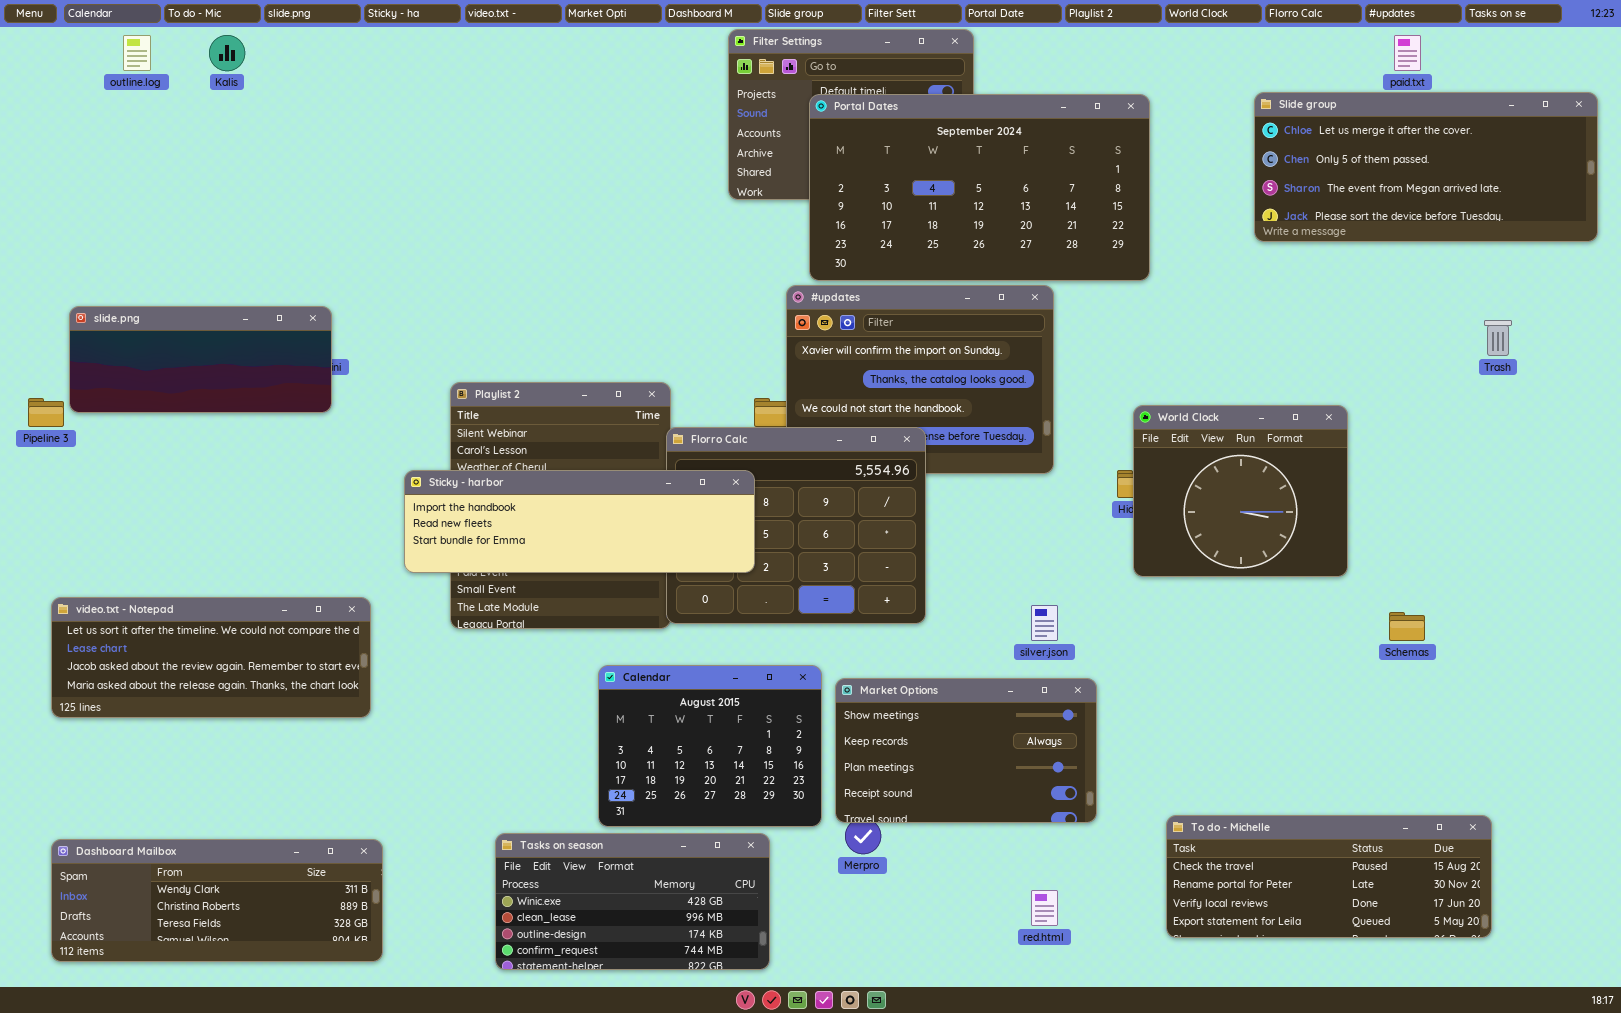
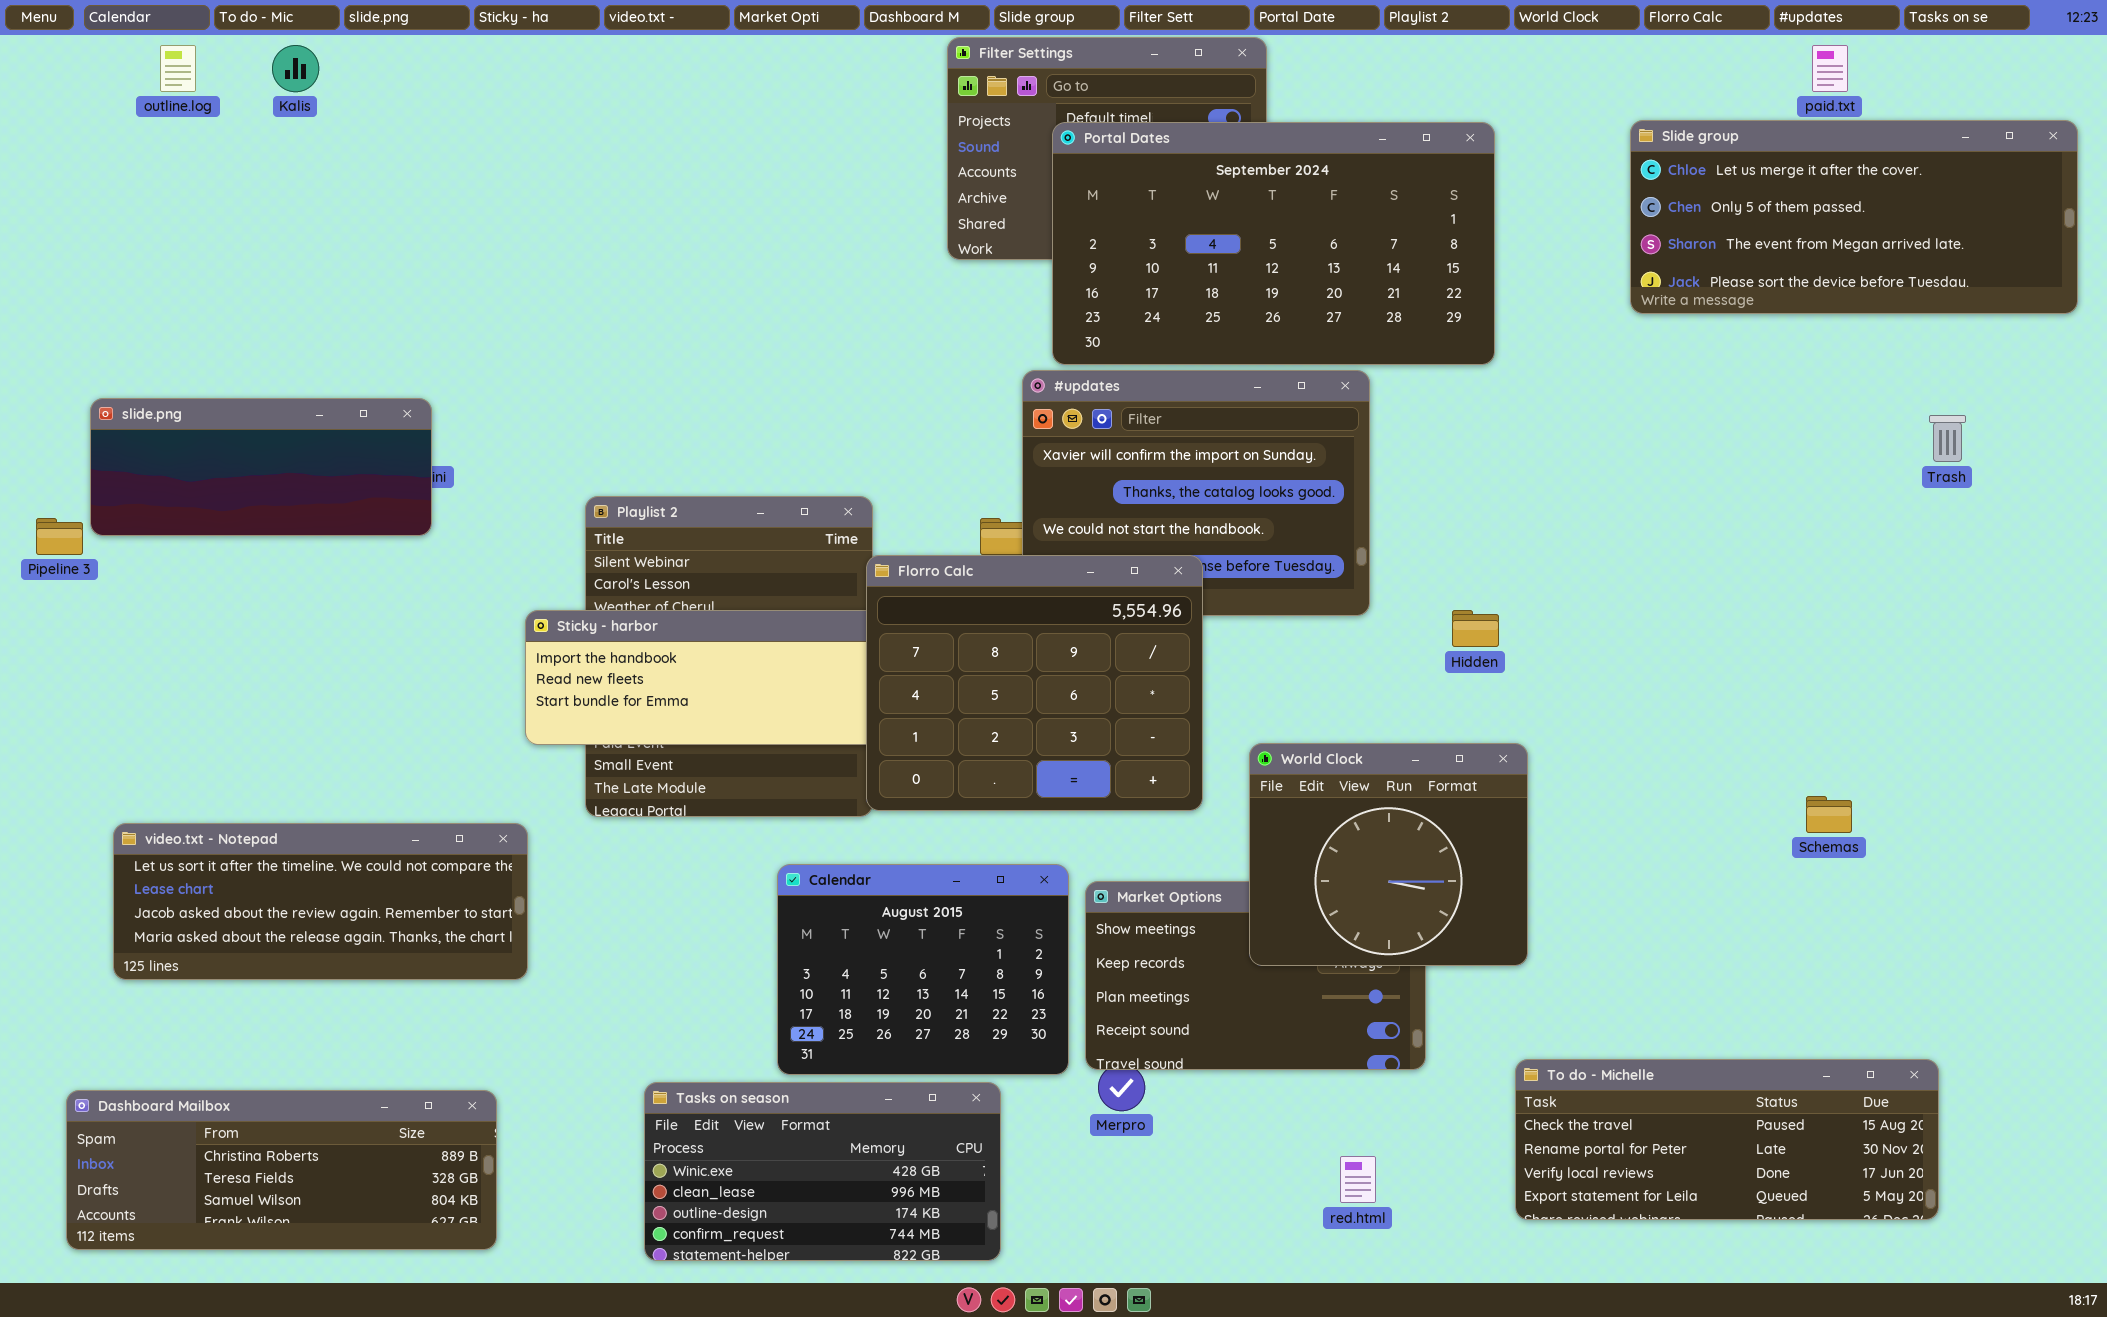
World Clock: [1133,405,1348,577] -> [1249,743,1528,966], moved
Florro Calc: [666,427,926,624] -> [866,555,1203,811], raised
video.txt - Notepad: [51,597,371,718] -> [113,823,528,980], moved
Dashboard Mailbox: [51,839,383,962] -> [66,1090,497,1250], scrolled down 1 row

